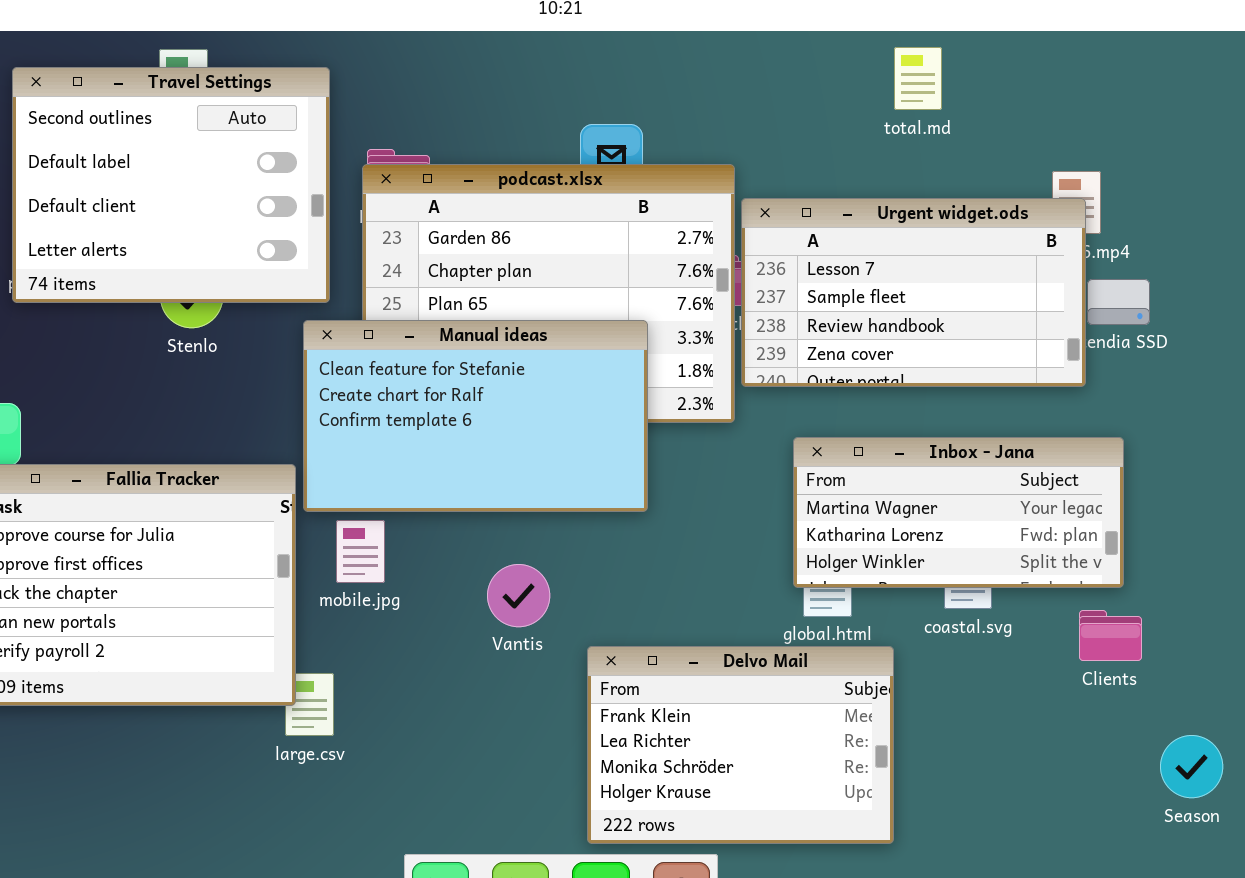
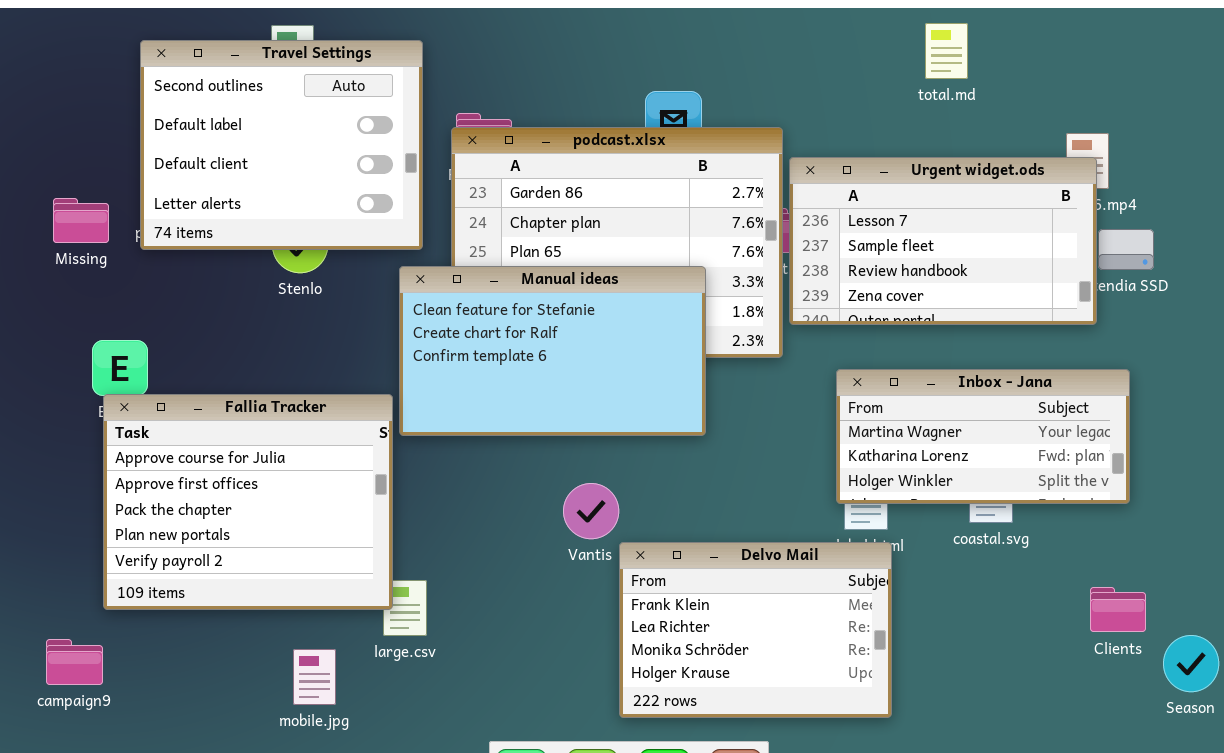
mobile.jpg: [336,520,385,583] -> [293,649,336,705], moved
Clients: [1079,610,1142,661] -> [1090,587,1146,632], moved
Delvo Mail: [587,646,894,844] -> [619,542,892,718], moved

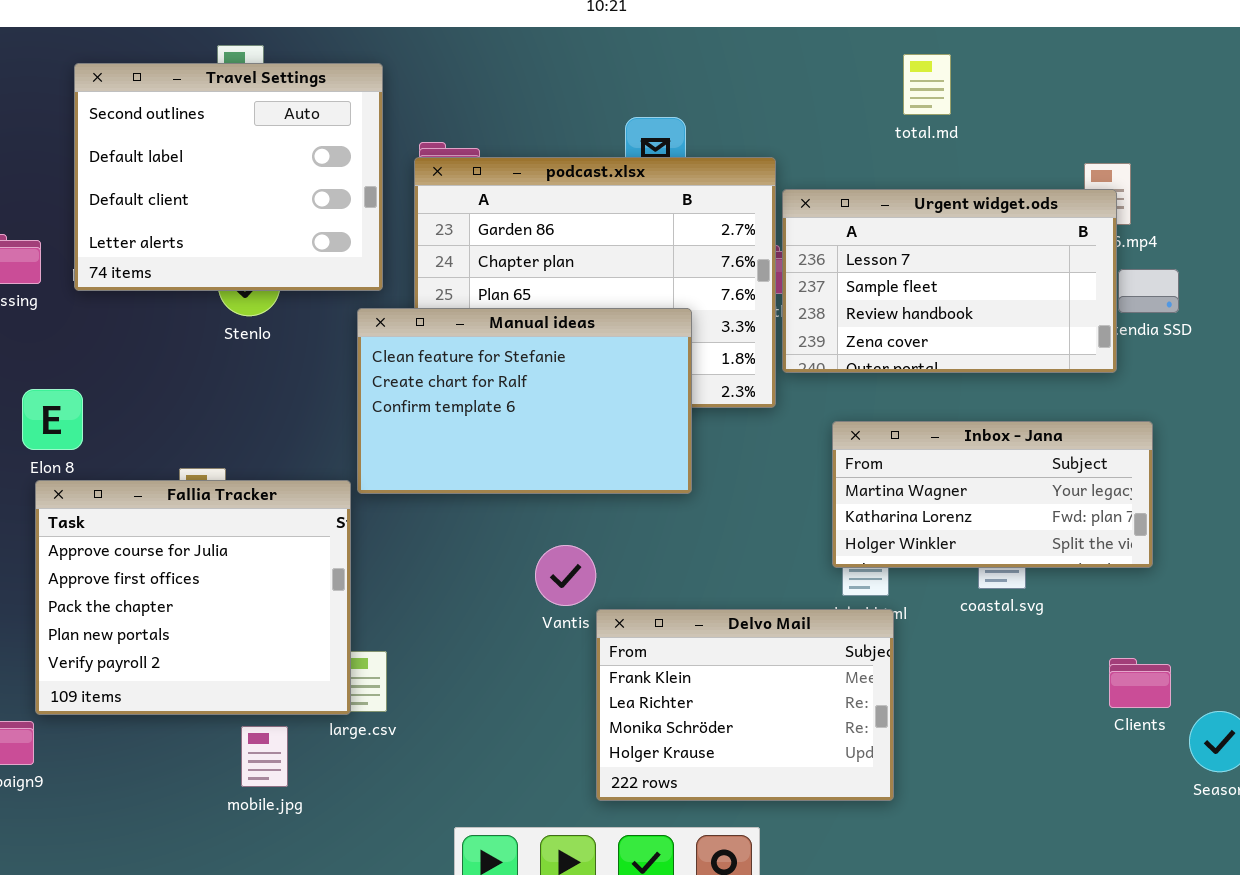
total.md: [925,23,968,79] -> [903,54,951,115], moved
Fallia Tracker: [103,394,393,610] -> [35,480,351,715], moved

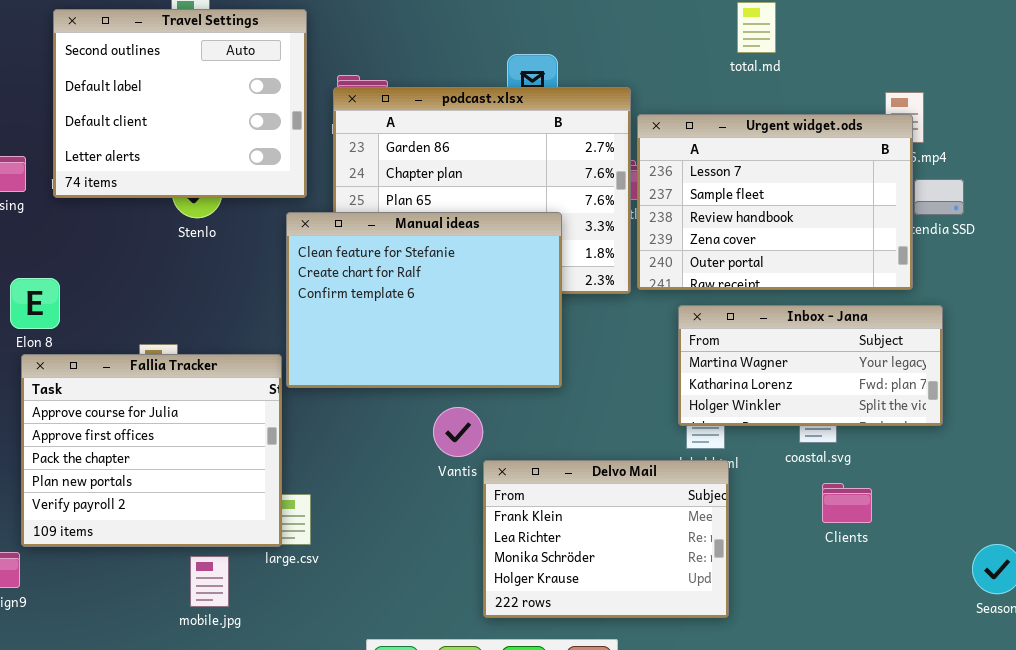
Urgent widget.ods: [782,189,1117,373] -> [637,114,913,290], resized
Manual ideas: [357,308,692,494] -> [286,212,562,388], resized
Clients: [1109,658,1171,708] -> [822,483,872,523], moved

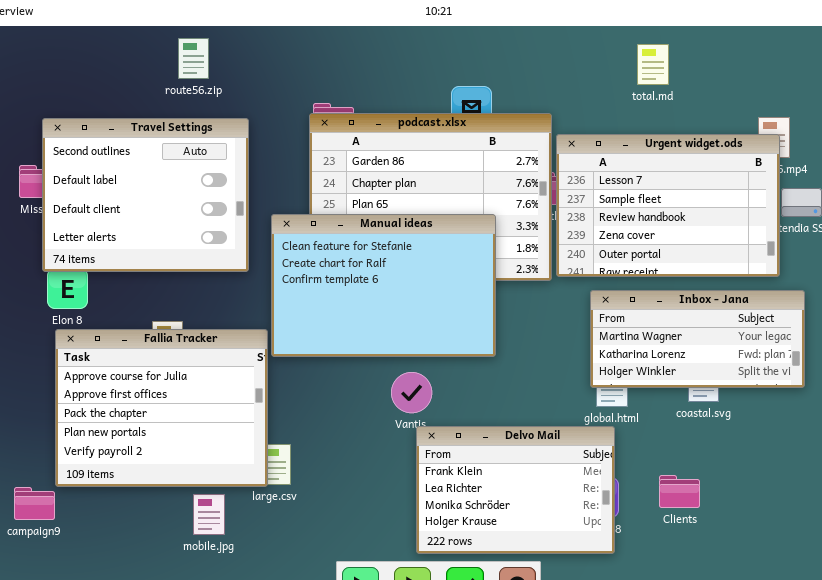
Travel Settings: [53,9,307,198] -> [42,118,249,272], moved
Delvo Mail: [483,460,729,618] -> [416,426,615,554], moved
Clients: [822,483,872,523] -> [659,475,700,508], moved

